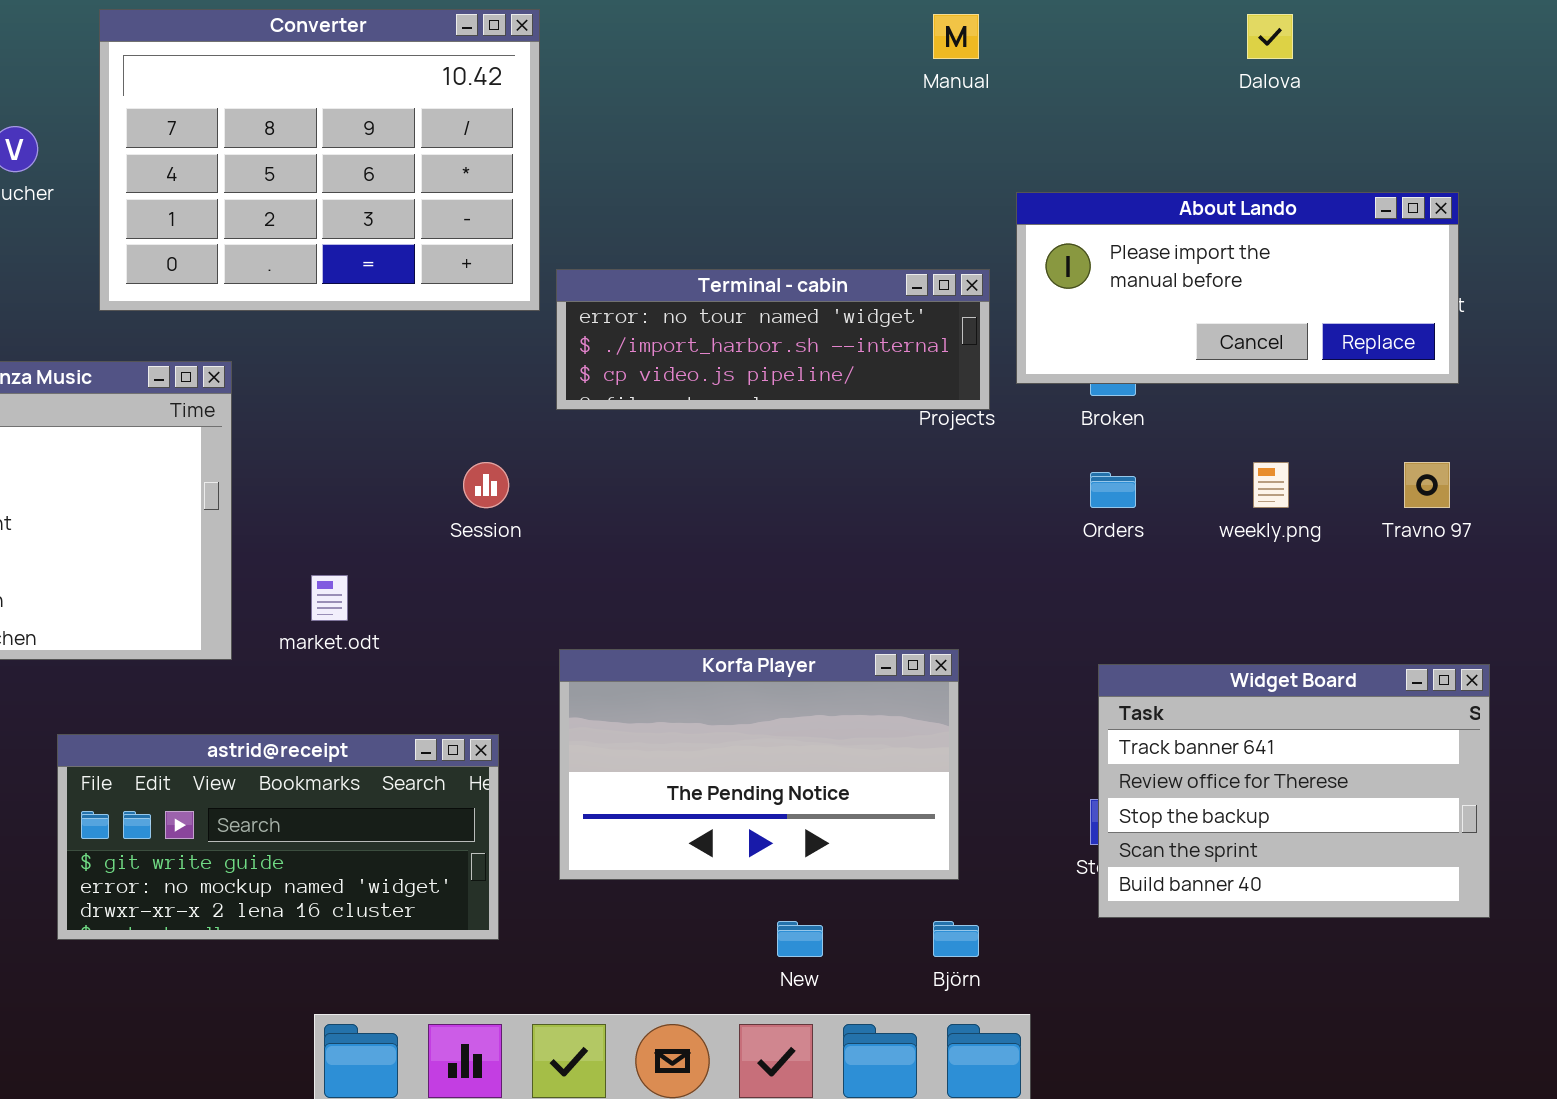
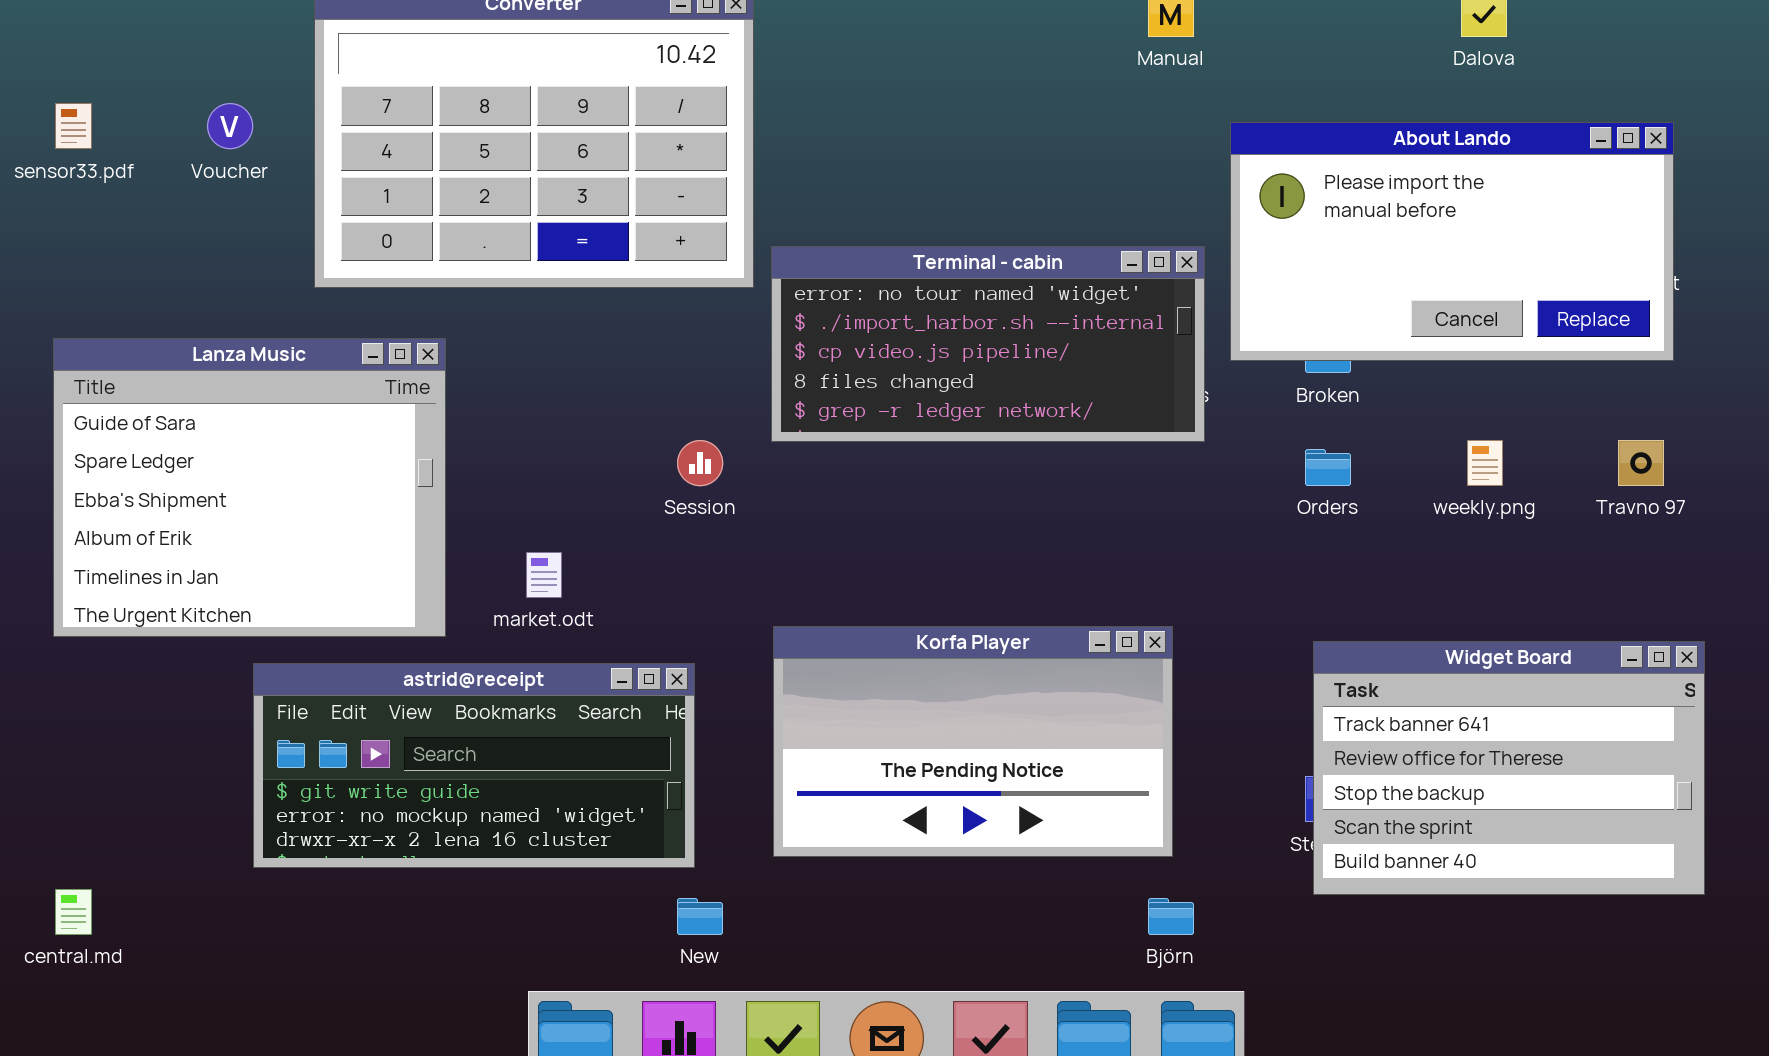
About Lando: [1016,192,1459,384] -> [1230,122,1674,361], resized
Terminal - cabin: [556,269,990,410] -> [771,246,1205,442], resized
astrid@receipt: [57,734,499,940] -> [253,663,695,868], moved
New: [777,921,823,957] -> [677,898,723,935], moved

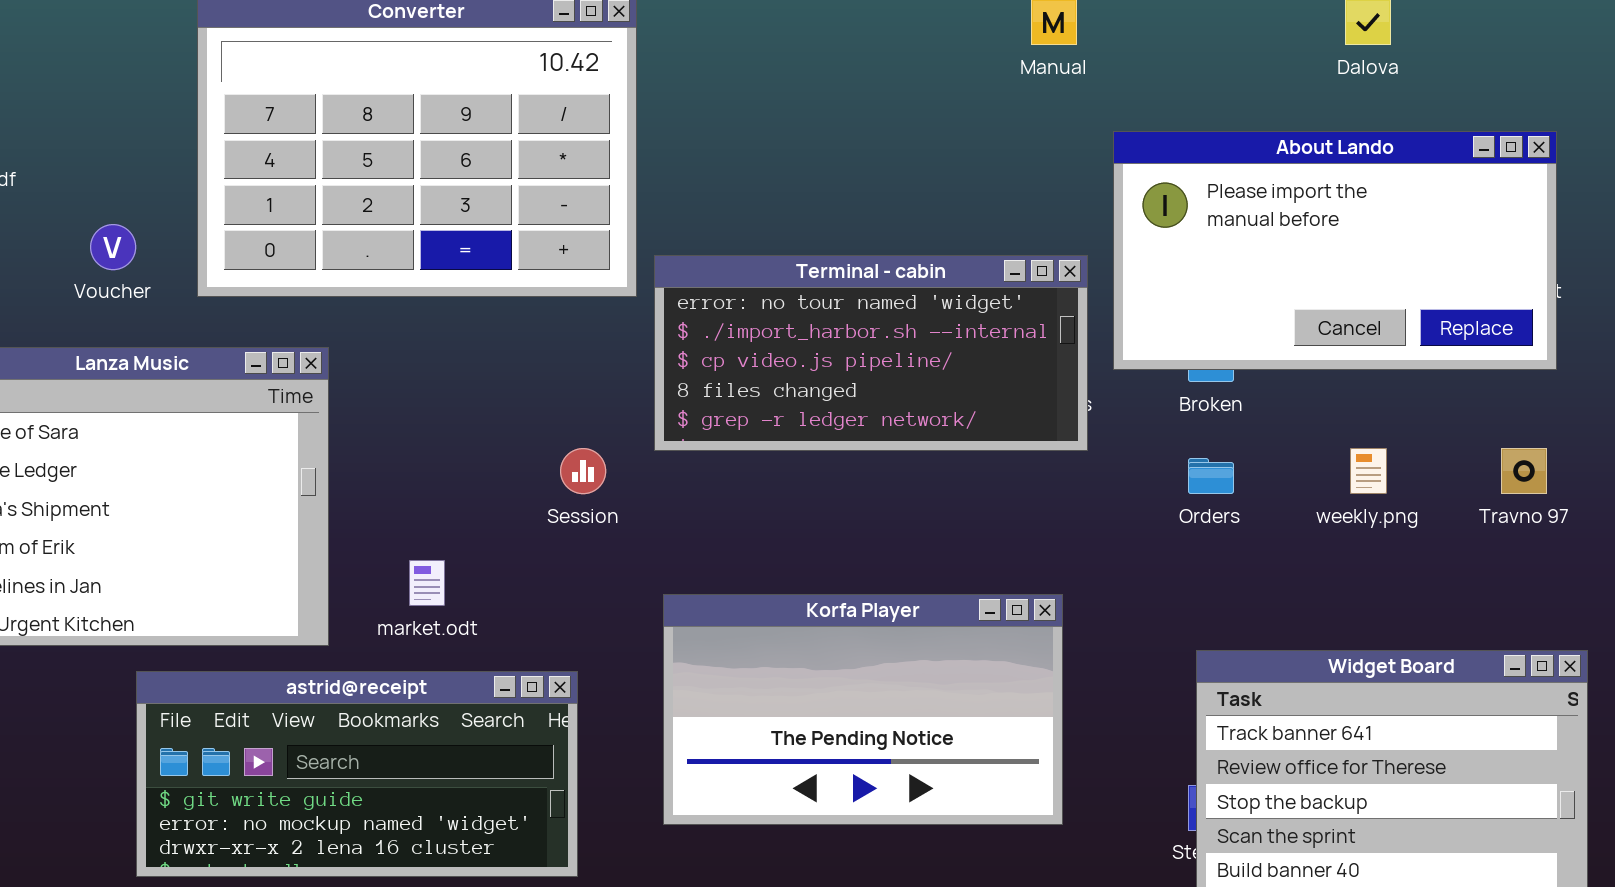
Voucher: [207,103,253,149] -> [90,224,136,270], moved
Korfa Player: [773,626,1173,857] -> [663,594,1063,825], moved

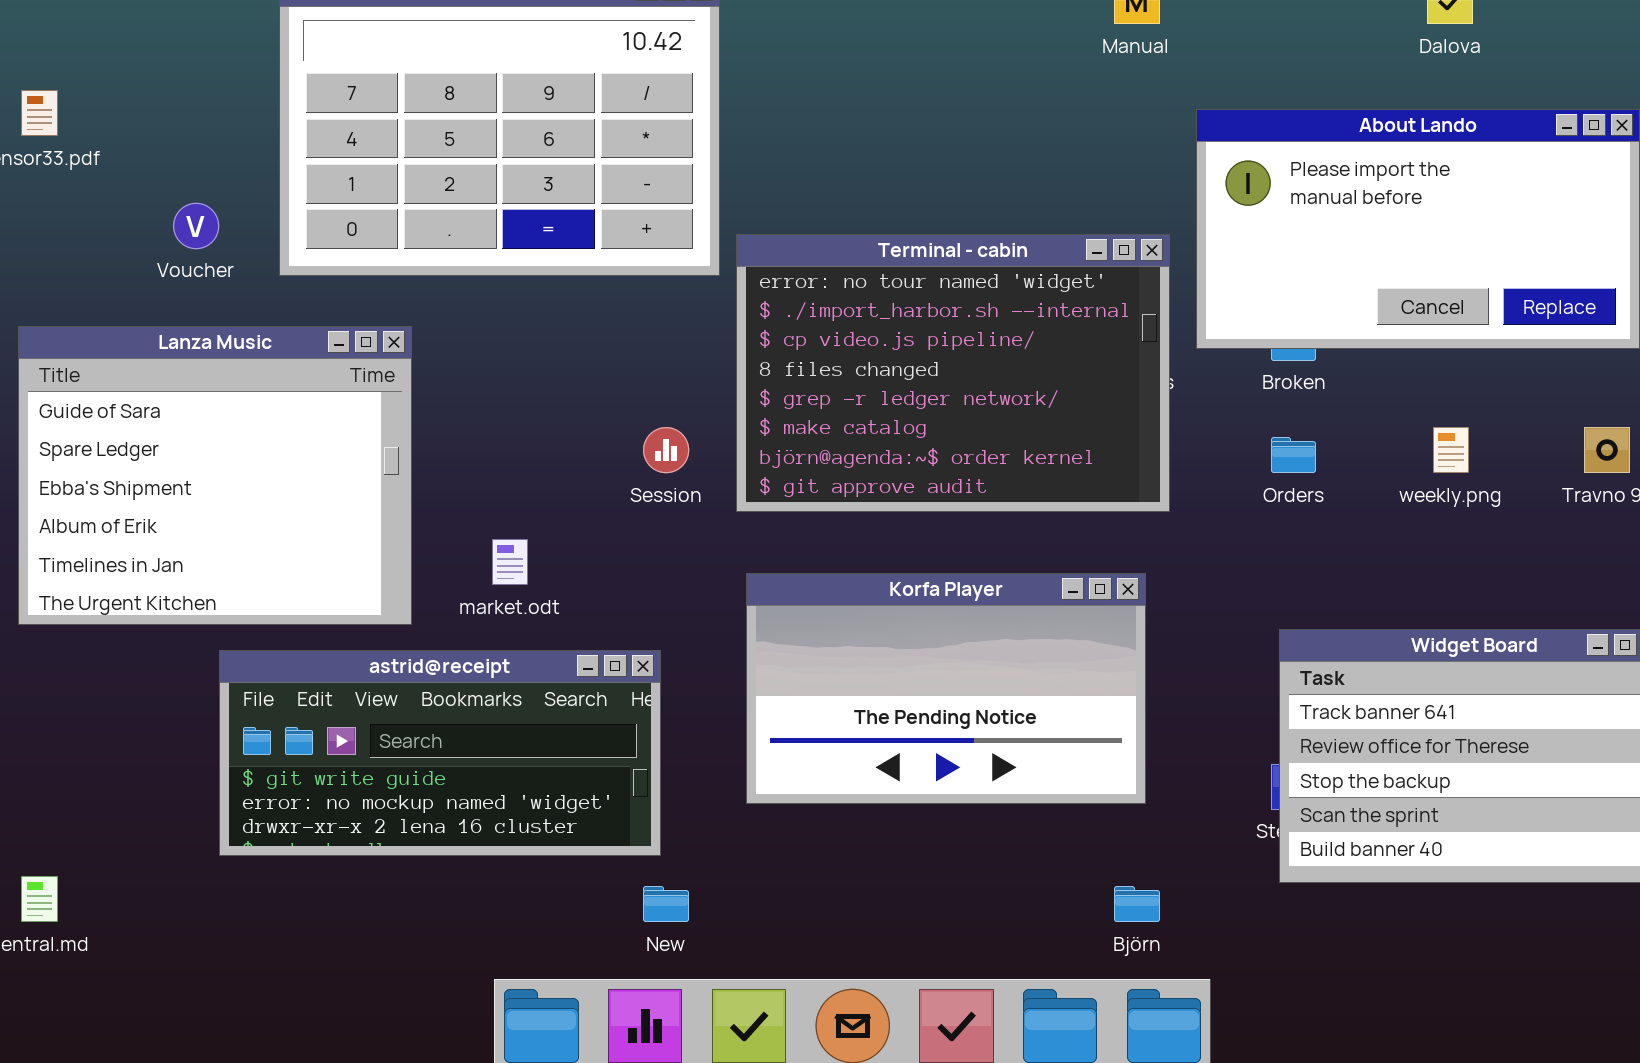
Terminal - cabin: [654,255,1088,451] -> [736,234,1170,512], resized

